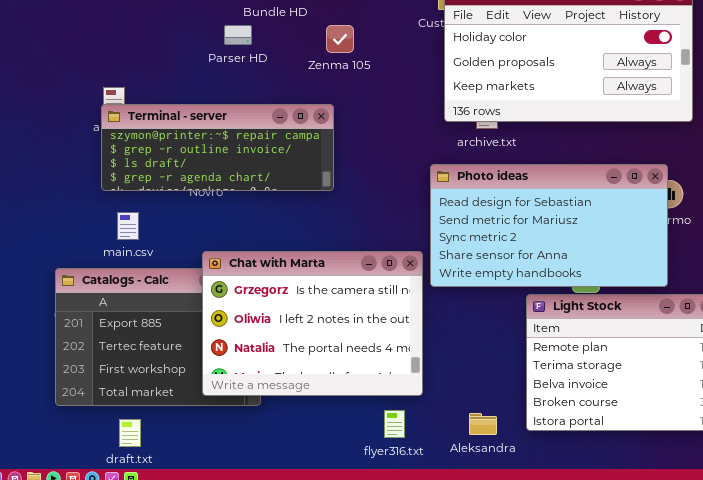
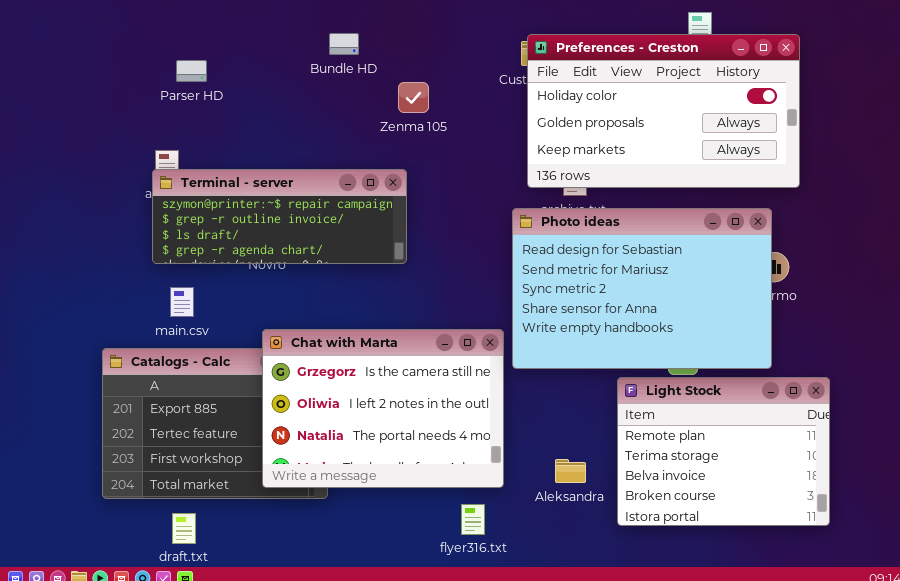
Parser HD: [224,25,252,45] -> [176,60,207,82], moved
Photo ideas: [430,164,668,287] -> [512,208,772,369], resized
Aleksandra: [469,413,497,435] -> [555,459,586,483], moved

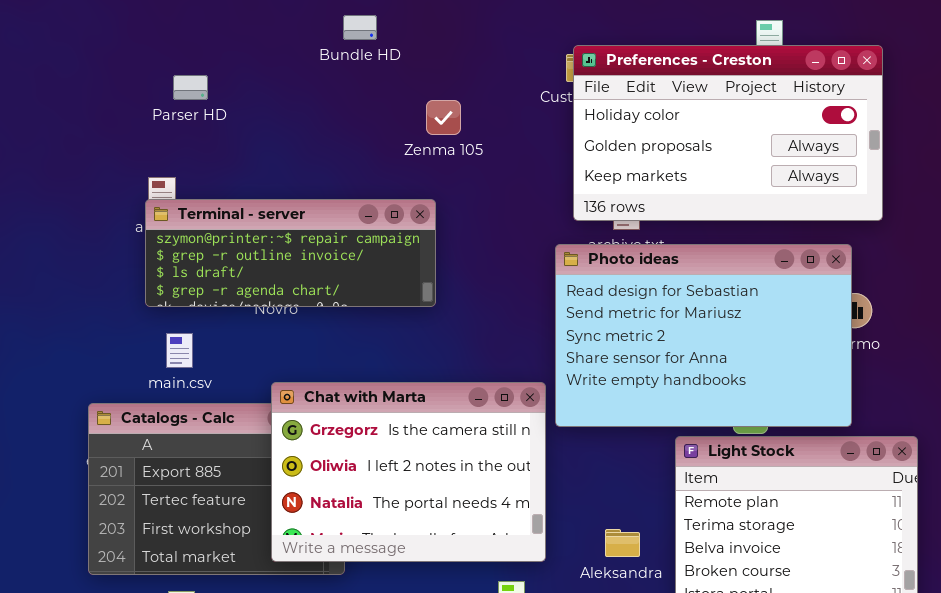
Bundle HD: [329,33,359,55] -> [343,15,377,40], moved

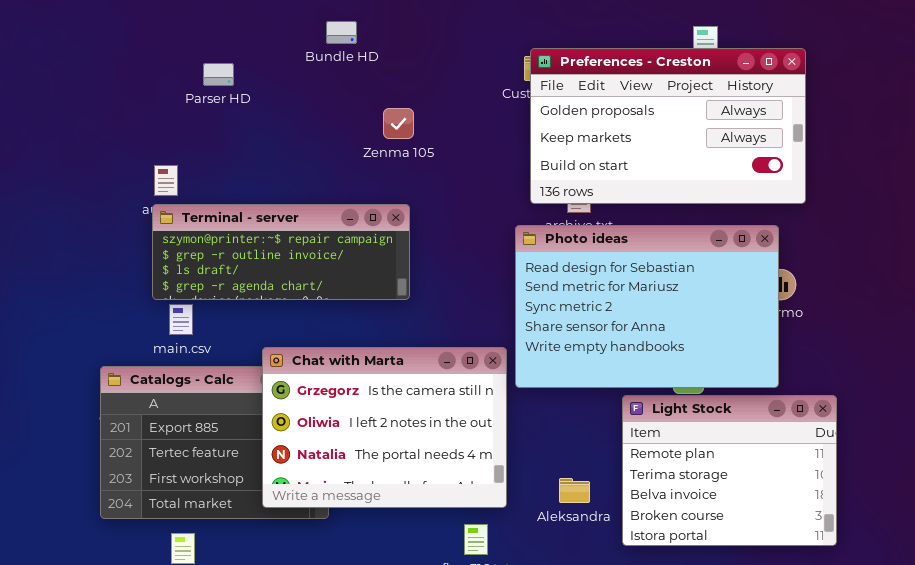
Preferences - Creston: [573,45,883,221] -> [530,48,806,204], scrolled down 1 row
Parser HD: [173,75,208,100] -> [203,63,234,86], moved
Zenma 105: [426,100,461,135] -> [383,108,414,139], moved
Terminal - server: [145,199,436,307] -> [152,204,410,300], moved

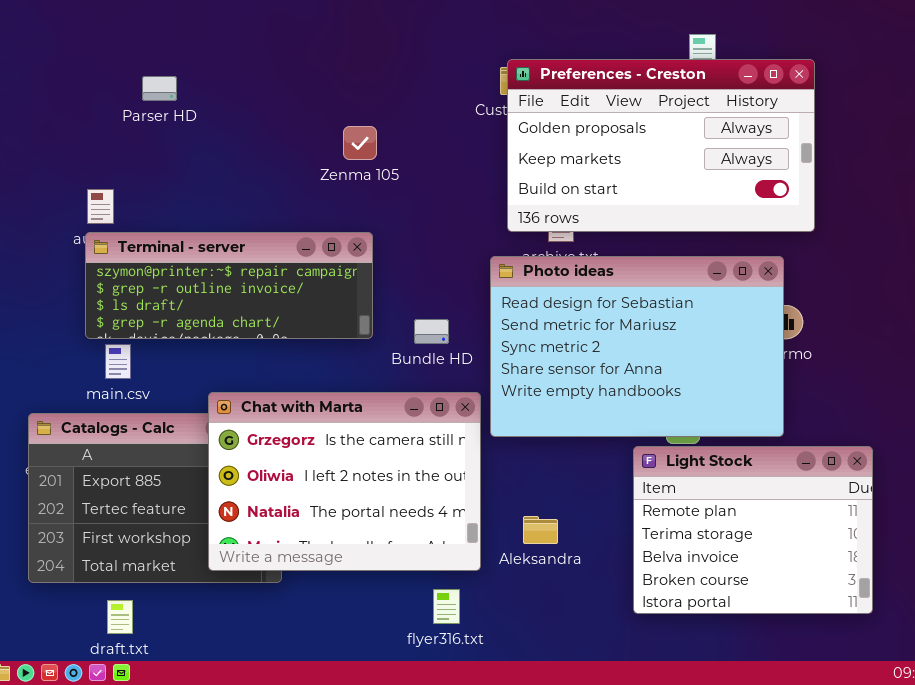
Bundle HD: [326,21,357,44] -> [414,319,449,344], moved
Light Stock: [622,395,837,546] -> [633,446,873,614], moved
Aleksandra: [559,478,590,503] -> [523,516,558,544], moved

